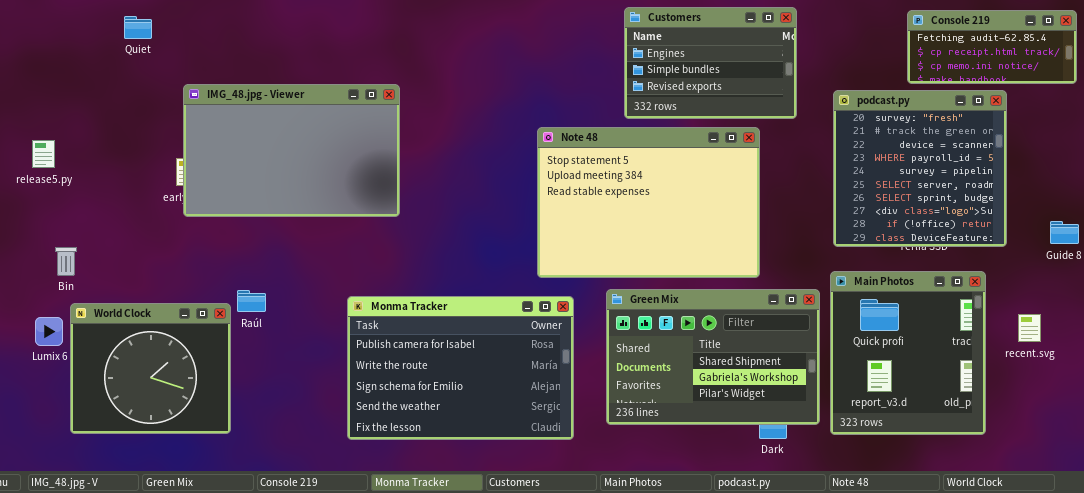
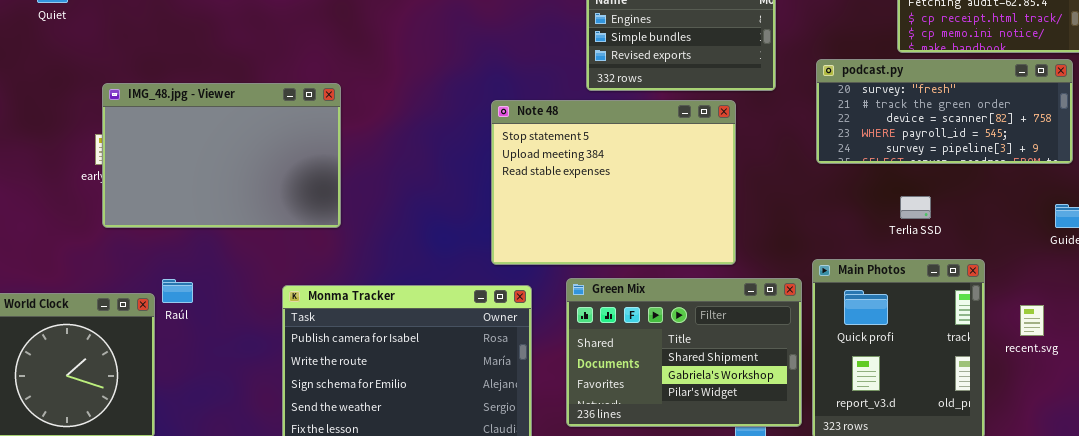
IMG_48.jpg - Viewer: [183,84,400,217] -> [102,83,341,228], moved
podcast.py: [833,90,1007,247] -> [816,59,1073,164], resized

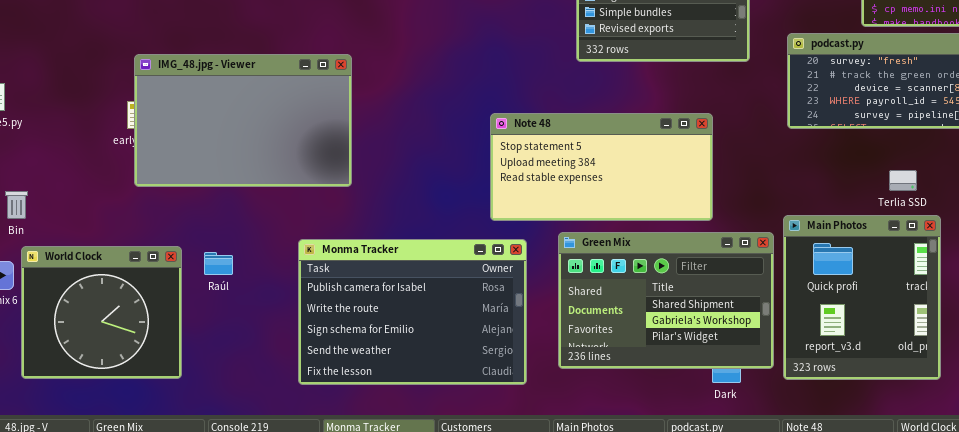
Note 48: [491,100,736,265] -> [490,113,713,221], resized
Terlia SSD: [900,196,931,219] -> [889,170,917,191], moved
Raúl: [162,279,193,303] -> [204,252,233,275], moved

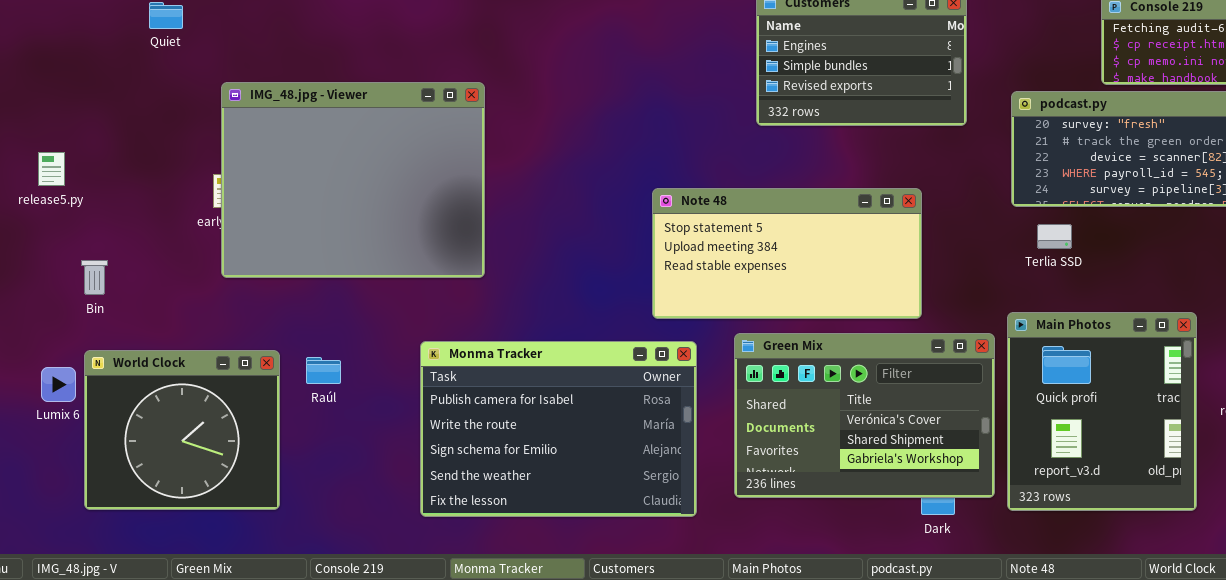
IMG_48.jpg - Viewer: [134,54,352,187] -> [221,82,485,278], resized
Terlia SSD: [889,170,917,191] -> [1037,224,1072,249], moved
Bin: [5,191,28,219] -> [81,260,108,295], moved
Green Mix: [558,232,774,369] -> [734,333,995,498], scrolled up 1 row

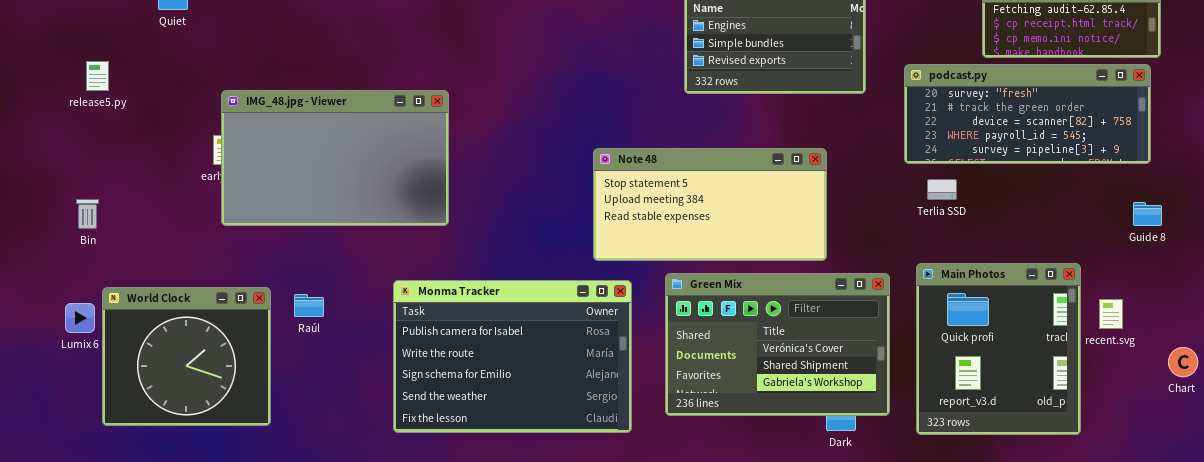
IMG_48.jpg - Viewer: [221,82,485,278] -> [221,90,449,226], resized
release5.py: [38,152,65,186] -> [86,61,109,91], moved
Bin: [81,260,108,295] -> [76,199,99,229], moved
Main Photos: [1007,312,1197,511] -> [916,263,1081,435], moved

